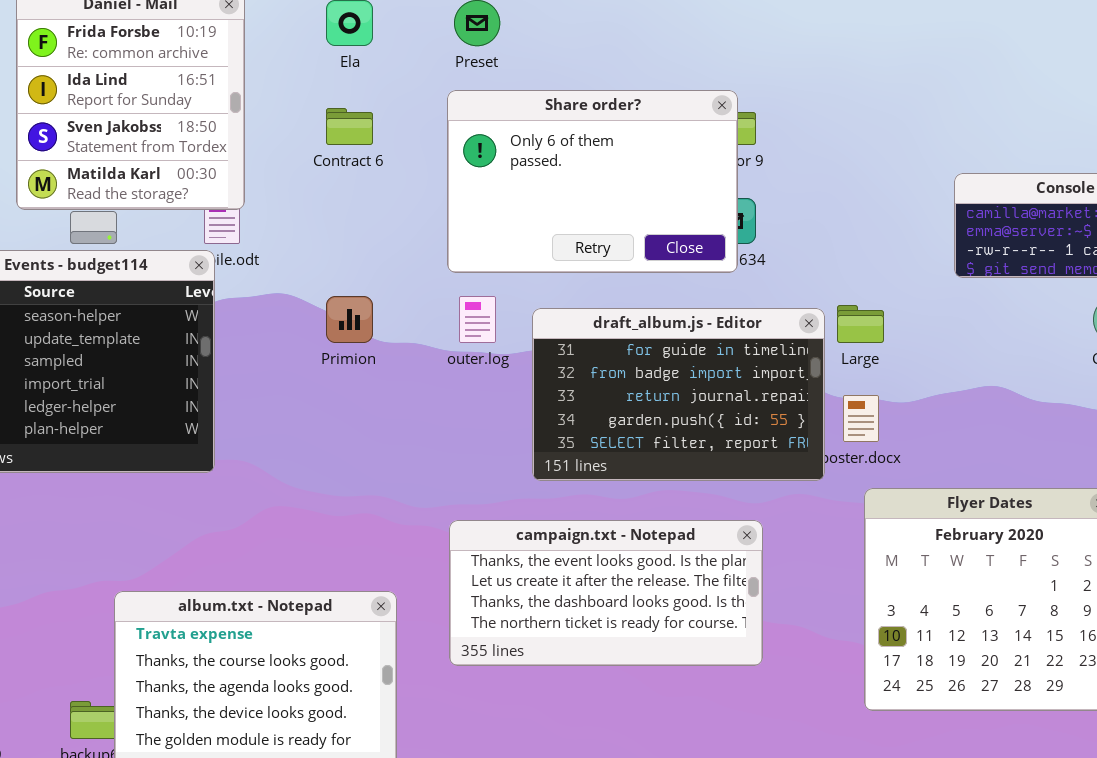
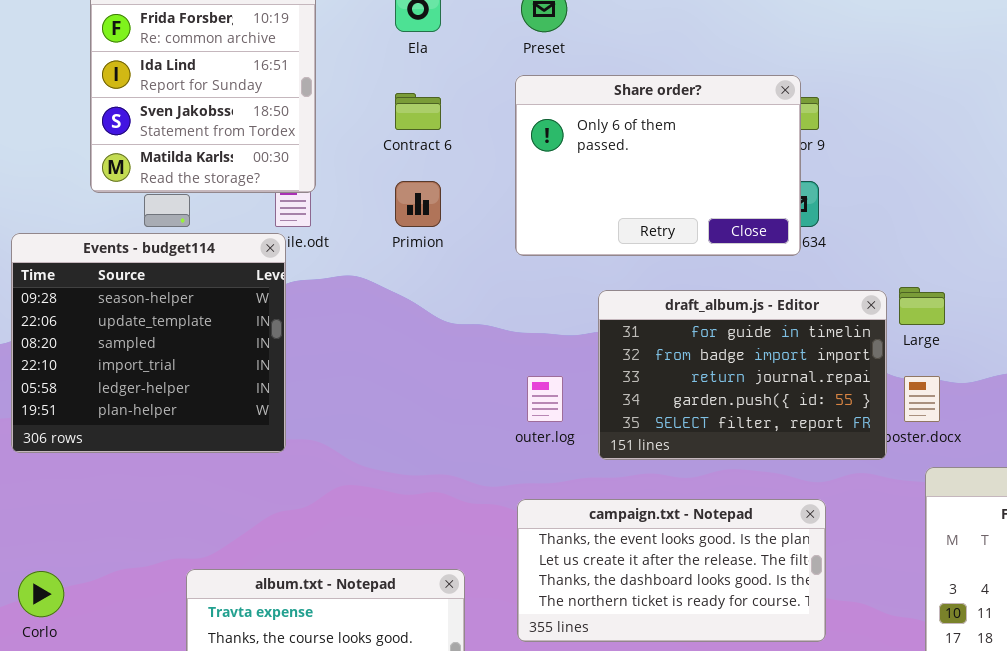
Primion: [326,296,373,343] -> [395,181,441,227], moved
outer.log: [459,296,496,343] -> [527,376,563,422], moved

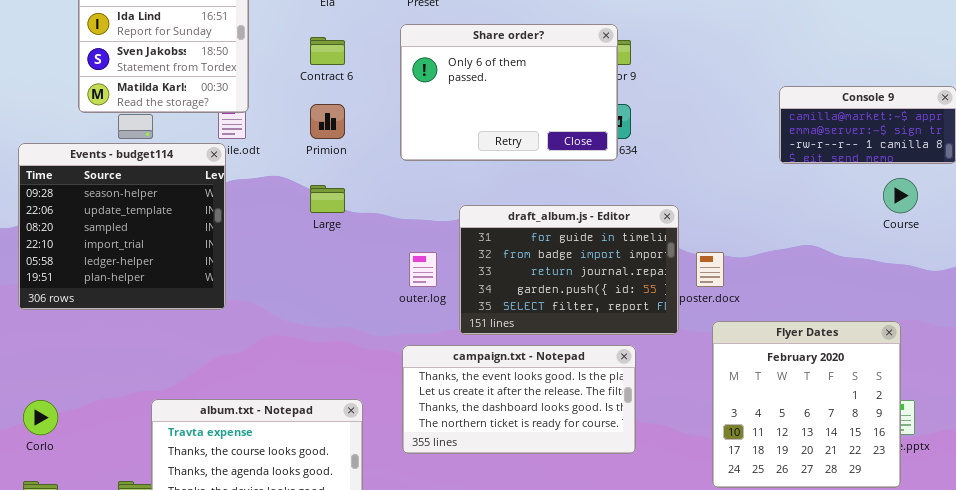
Large: [899,287,945,325] -> [310,185,345,213], moved
draft_album.js - Editor: [598,290,887,460] -> [459,205,679,335], moved

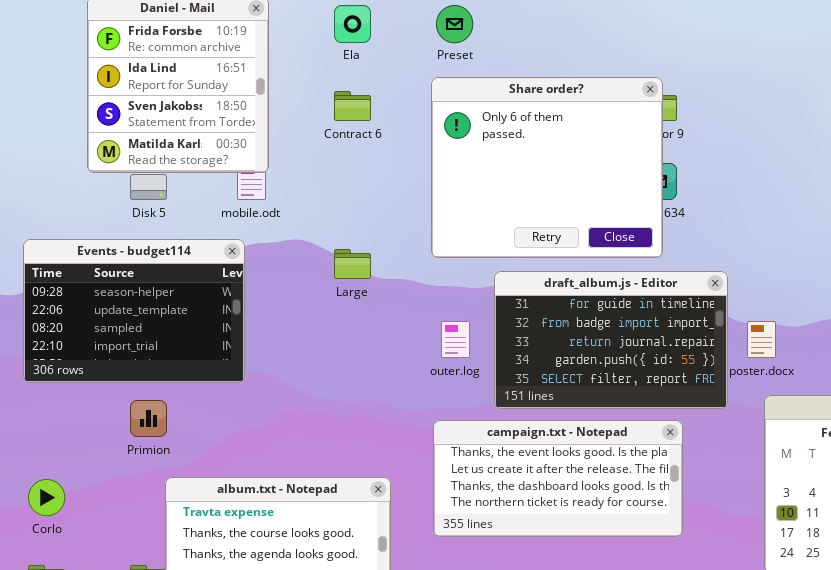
Share order?: [400,24,618,161] -> [431,77,663,258], resized
Primion: [310,104,345,139] -> [130,400,167,437], moved
Events - budget114: [18,143,226,310] -> [23,239,245,383], resized

